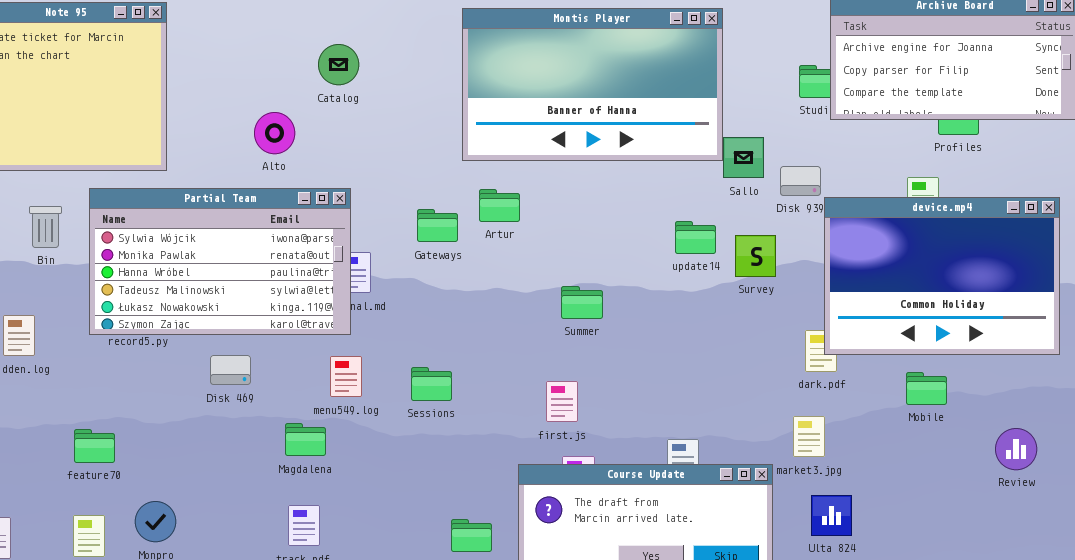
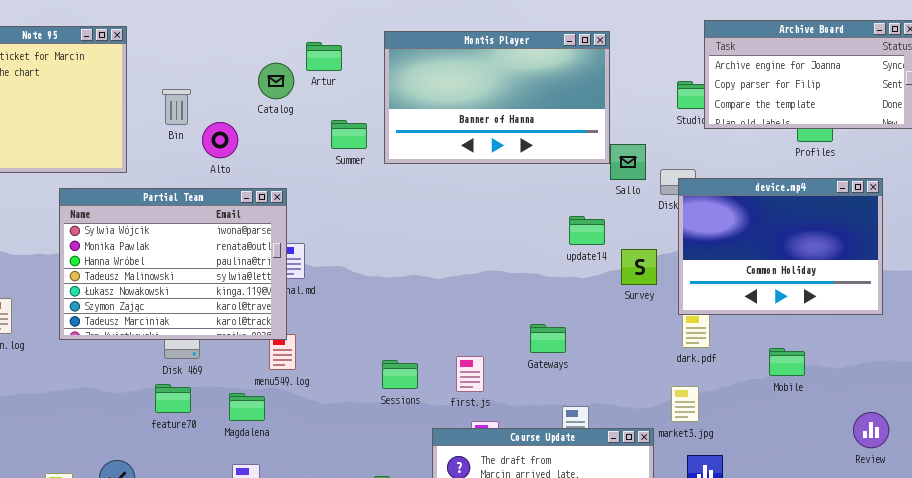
Partial Team: [89,188,351,335] -> [59,188,287,340], resized
Artur: [479,189,520,222] -> [306,42,342,71], moved
device.mp4: [824,197,1060,355] -> [678,178,883,315], moved
Bin: [29,206,62,248] -> [162,89,191,125], moved
Gateways: [417,209,458,242] -> [530,324,566,353], moved
Survey: [735,235,776,277] -> [621,249,657,285], moved
Summer: [561,286,603,319] -> [331,120,367,149], moved
Sessions: [411,367,452,401] -> [382,360,418,389], moved
Review: [995,428,1037,470] -> [853,412,889,448], moved
feature70: [74,429,115,463] -> [155,384,191,413], moved

